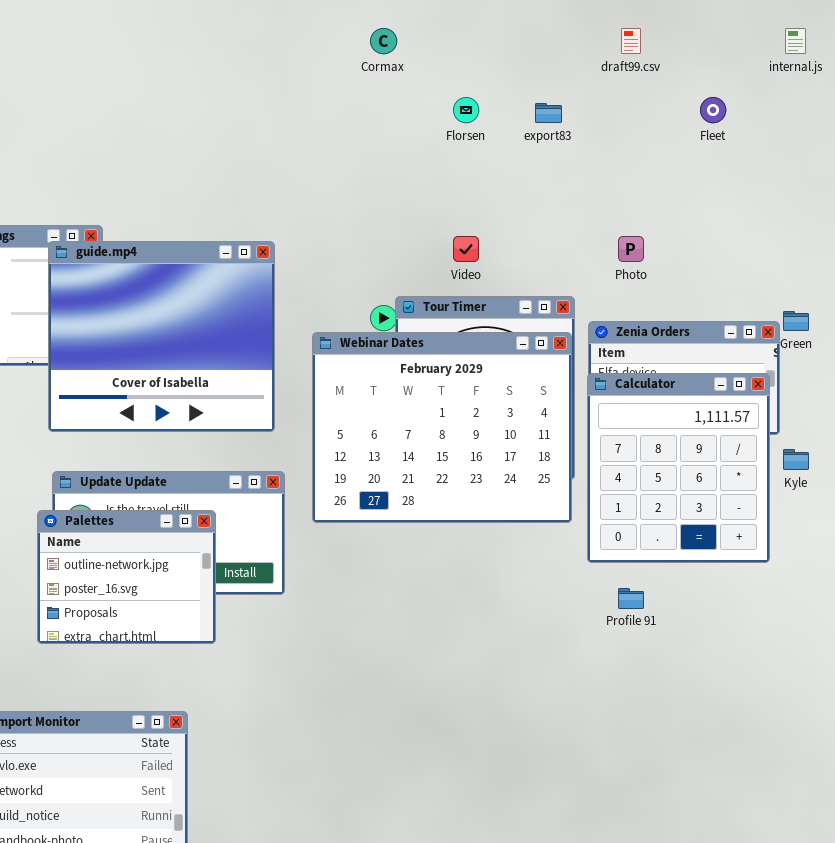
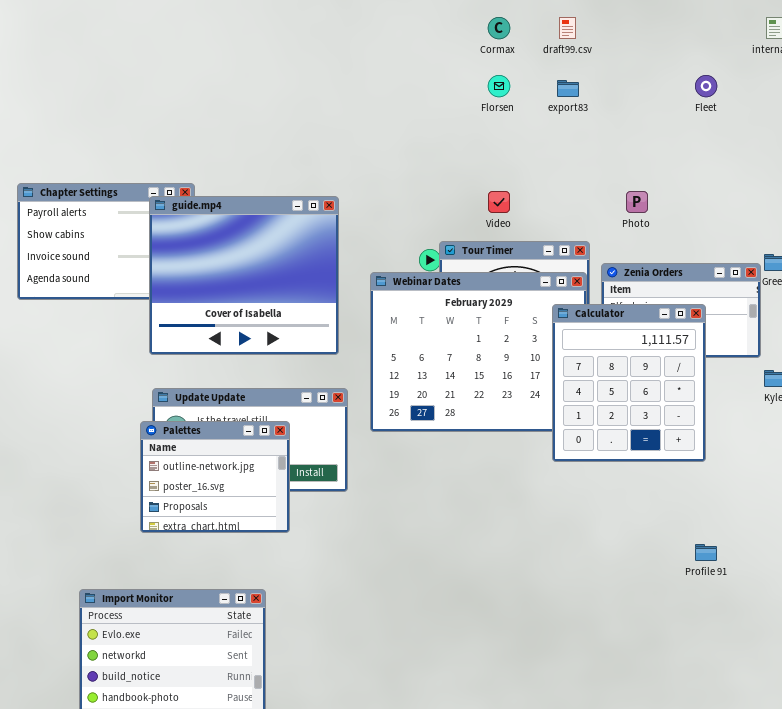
Cormax: [370,28,397,54] -> [488,17,510,39], moved
draft99.csv: [621,28,641,54] -> [559,17,576,39], moved
Calculator: [587,373,770,563] -> [552,304,706,462], moved
Profile 91: [618,588,644,609] -> [695,544,717,561], moved

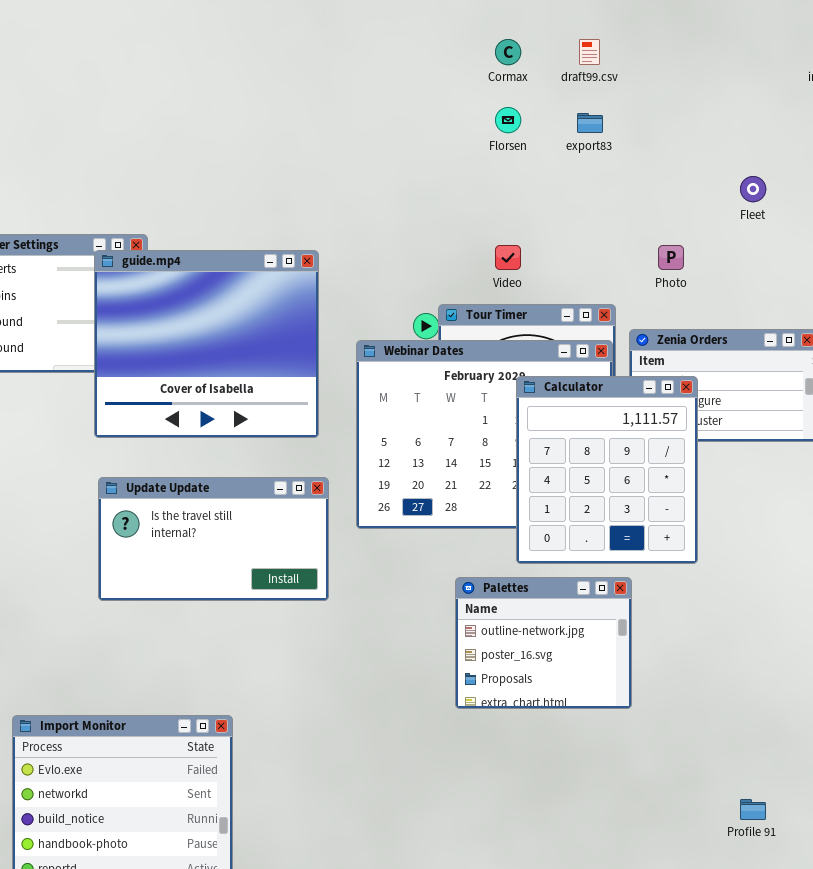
Fleet: [695,75,717,97] -> [740,176,766,202], moved
Calculator: [552,304,706,462] -> [516,376,698,564], moved
Palettes: [140,421,290,533] -> [455,577,632,709], moved
Profile 91: [695,544,717,561] -> [740,799,766,820], moved

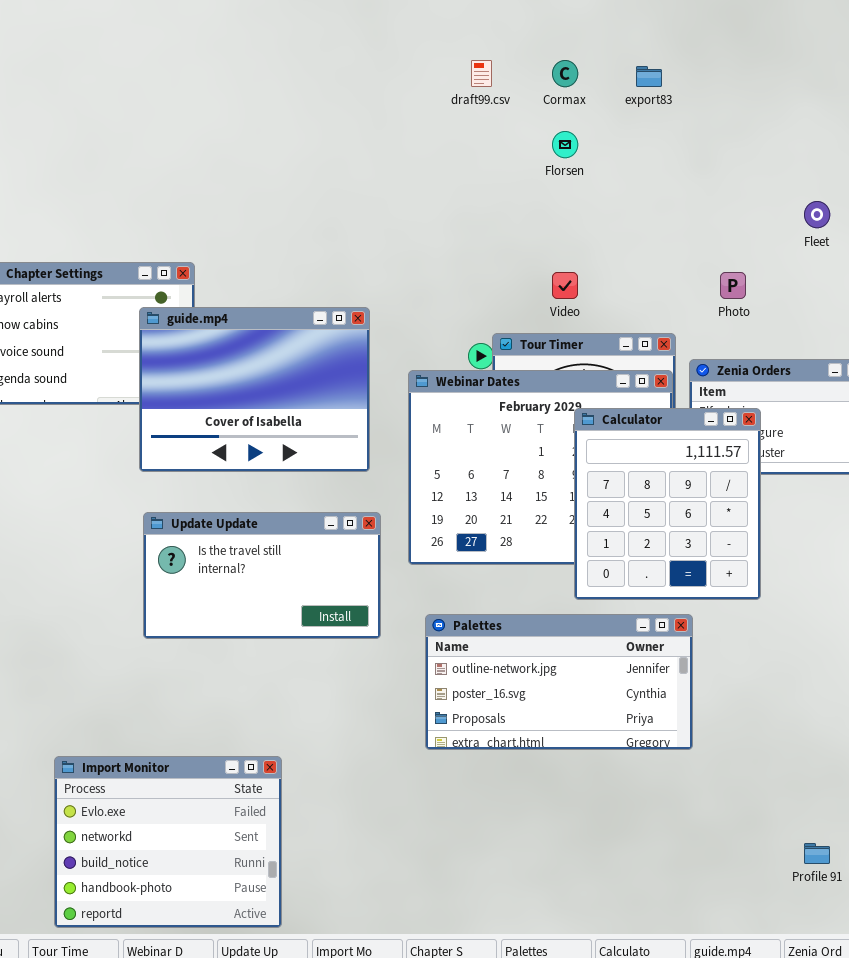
draft99.csv: [579,39,600,65] -> [471,60,492,87], moved
export83: [577,113,603,133] -> [636,66,662,87], moved
guide.mp4: [94,250,319,438] -> [139,307,370,472], resized
Palettes: [455,577,632,709] -> [425,614,693,750], resized

